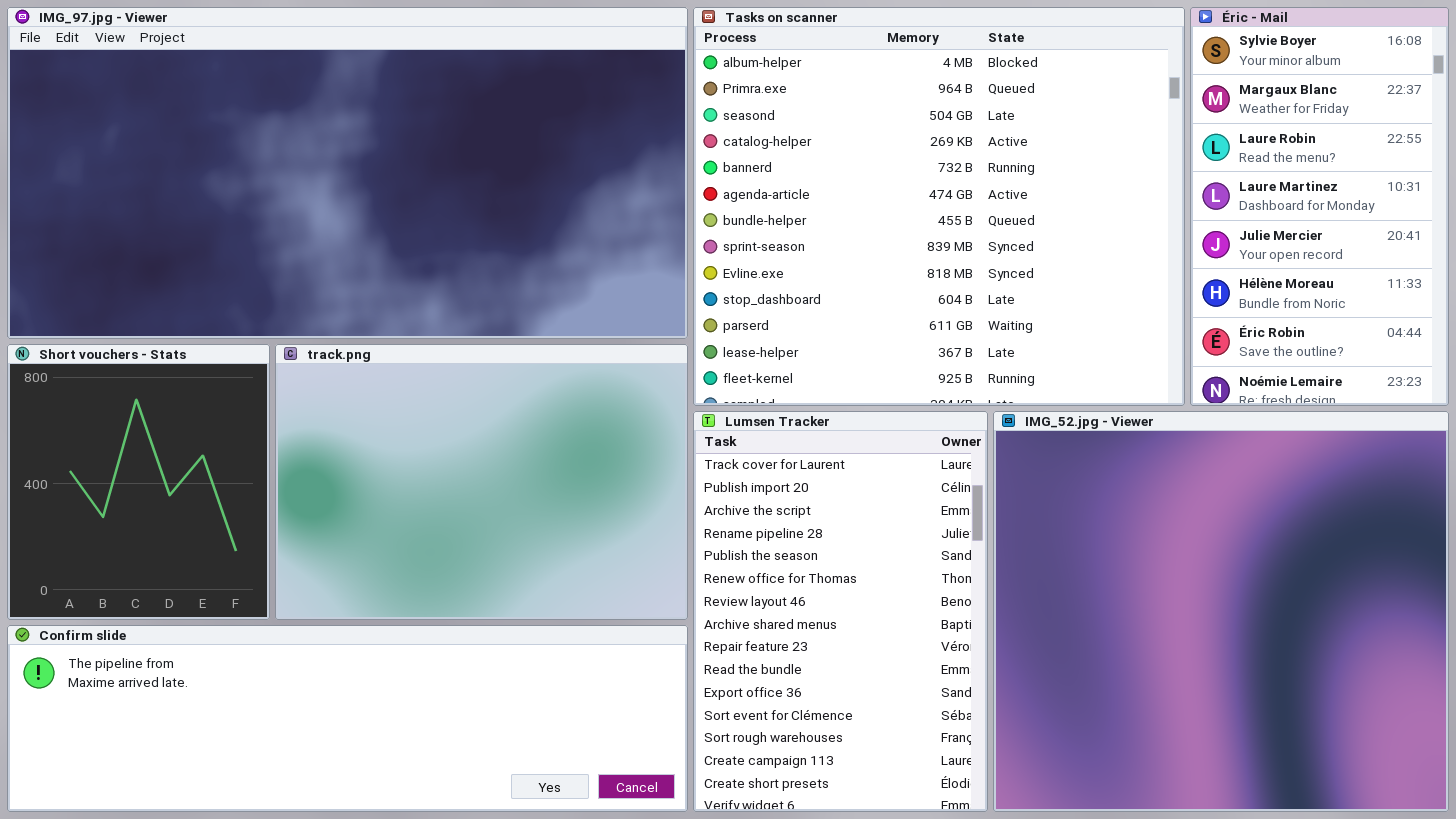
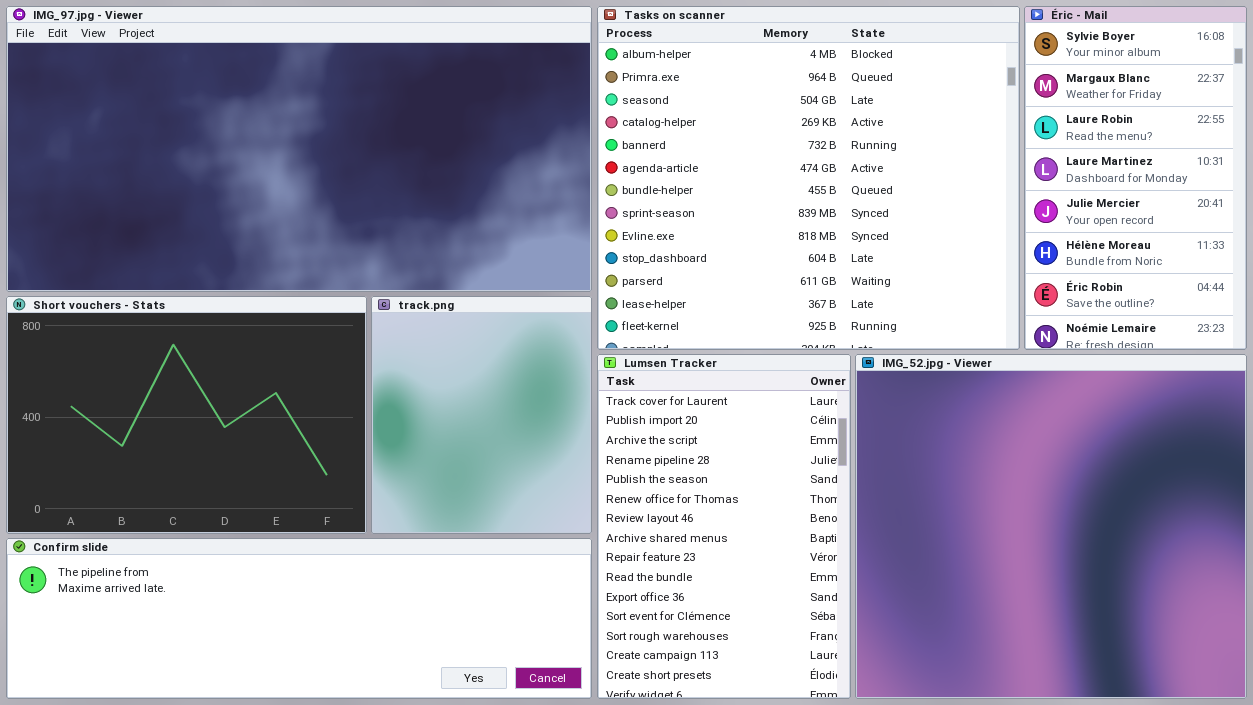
Short vouchers - Stats: [7,344,270,620] -> [6,296,367,534], resized
track.png: [275,344,688,620] -> [371,296,592,534], resized

